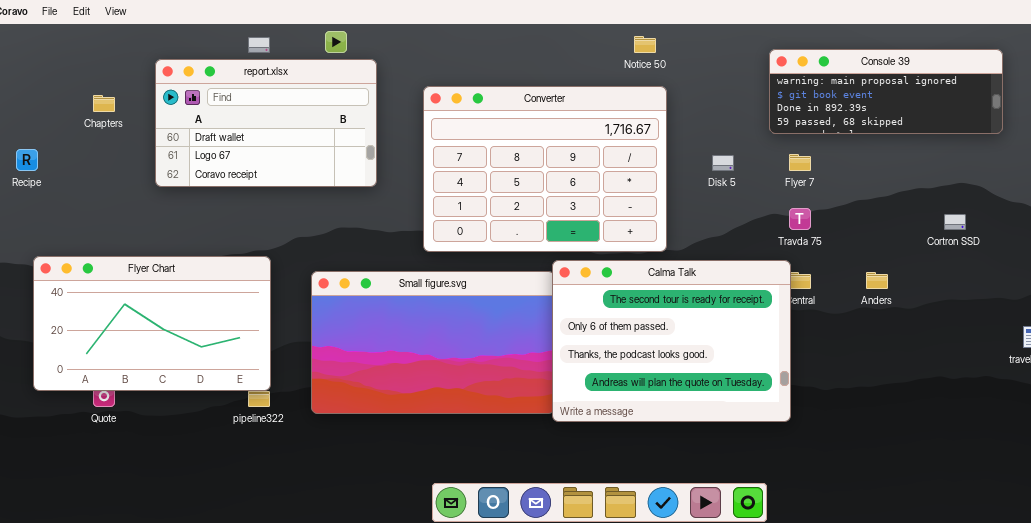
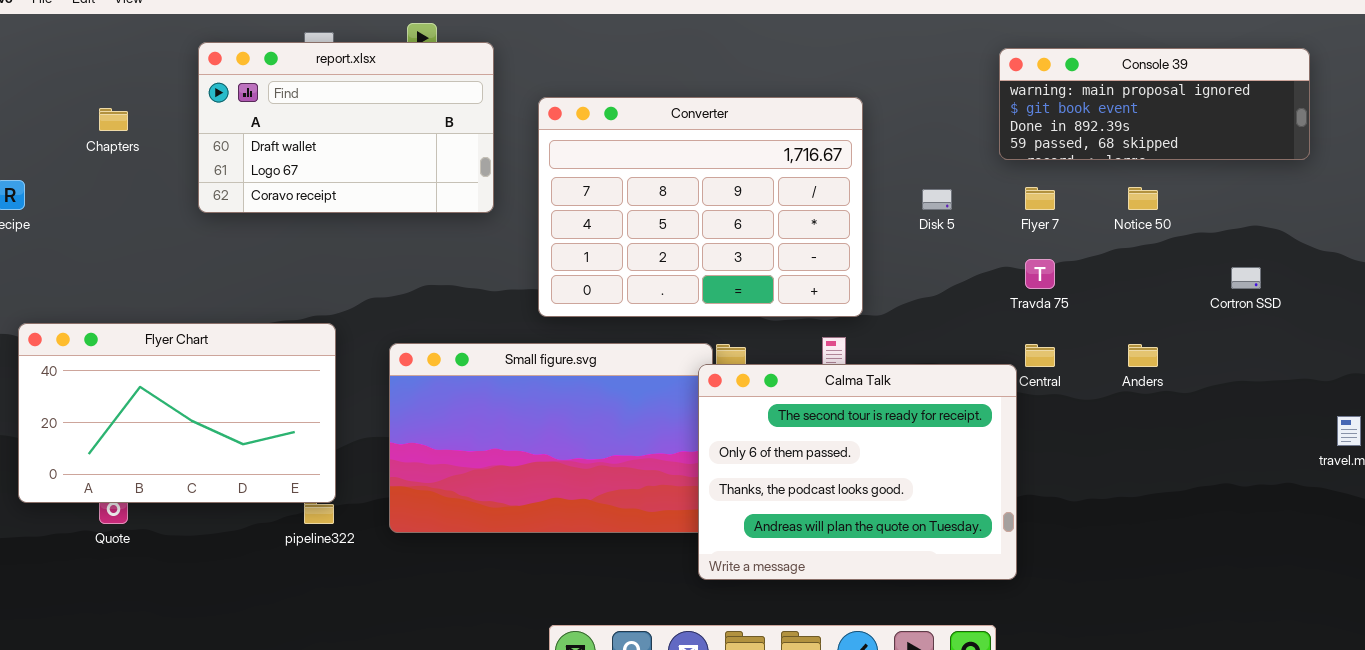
Notice 50: [634,36,656,53] -> [1128,187,1158,210], moved
report.xlsx: [155,59,377,187] -> [198,42,494,213], moved
Calma Talk: [552,260,791,422] -> [698,364,1017,580], moved

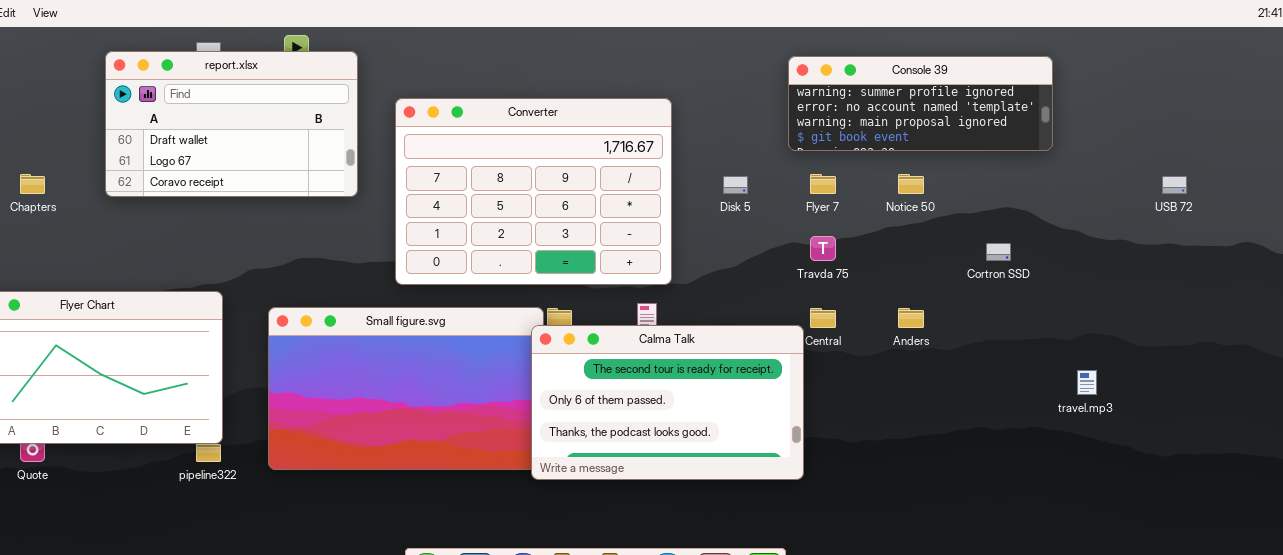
Console 39: [999,48,1310,160] -> [788,56,1053,151], scrolled up 2 rows
Chapters: [99,108,128,131] -> [20,174,45,194], moved
Calma Talk: [698,364,1017,580] -> [531,325,804,480], resized

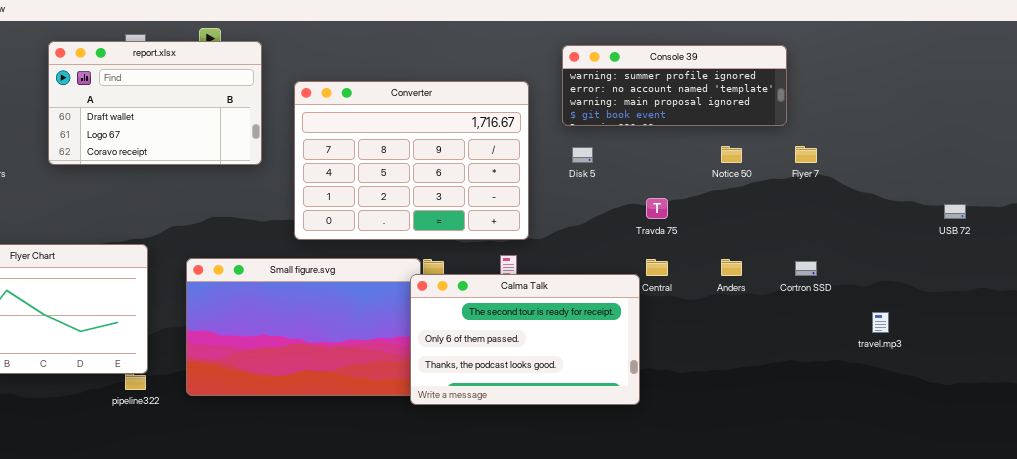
Console 39: [788,56,1053,151] -> [562,45,787,126], moved
Flyer 7: [810,174,836,194] -> [795,146,817,163], moved
USB 72: [1162,176,1187,194] -> [944,204,966,219], moved
Cortron SSD: [986,243,1011,261] -> [795,261,817,276], moved

